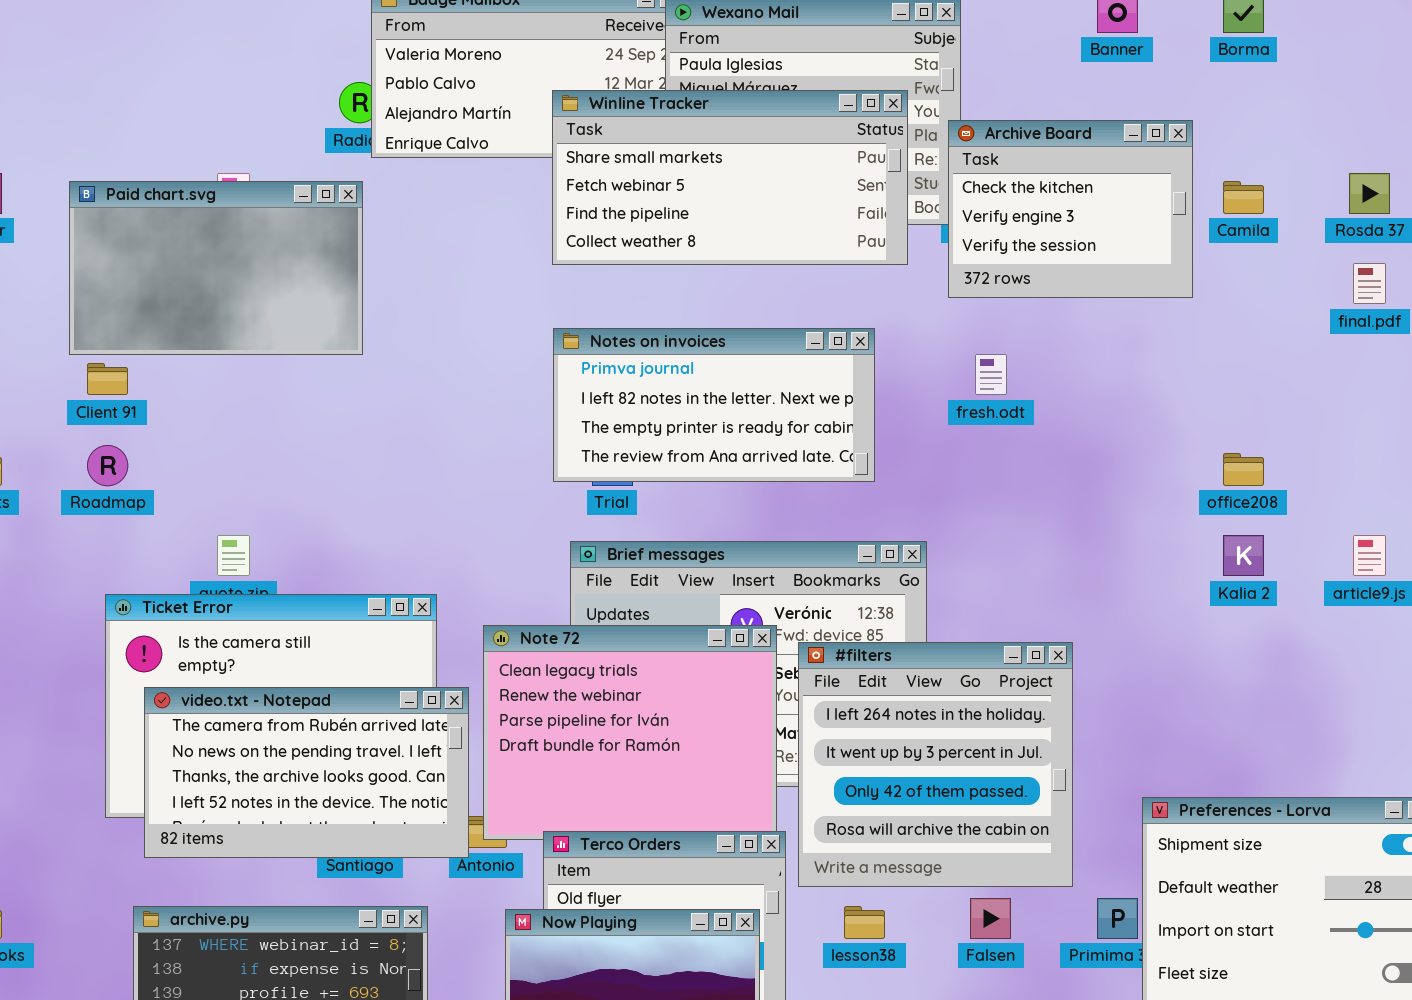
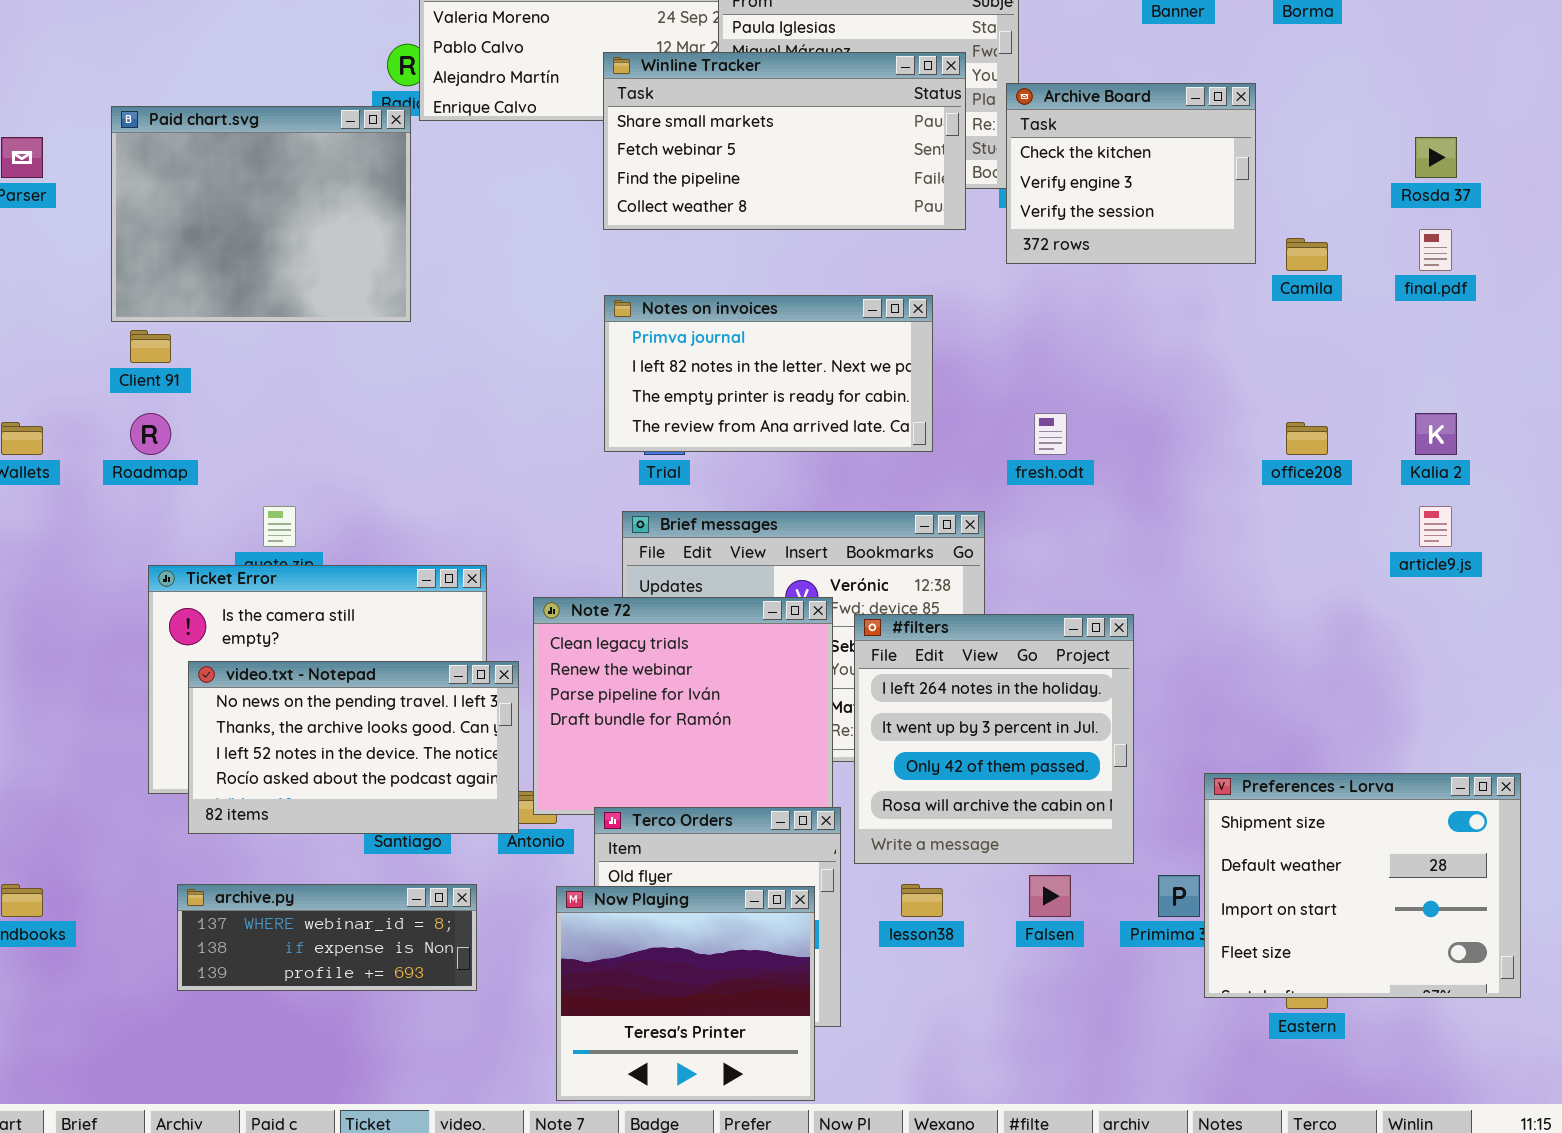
Paid chart.svg: [69,181,363,355] -> [111,106,411,322], resized
Camila: [1223,181,1264,214] -> [1286,238,1328,271], moved
fresh.odt: [975,354,1007,395] -> [1034,413,1067,455], moved
Kalia 2: [1223,535,1264,576] -> [1415,413,1457,455], moved
video.txt - Notepad: [144,687,469,858] -> [188,661,519,834], scrolled down 1 row

